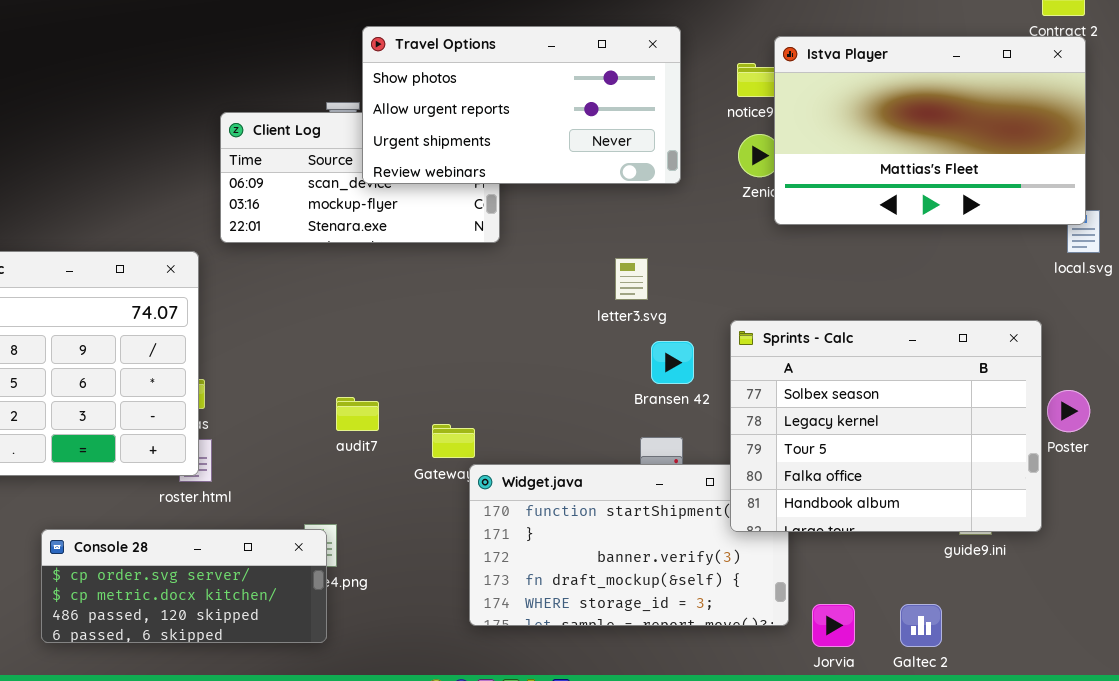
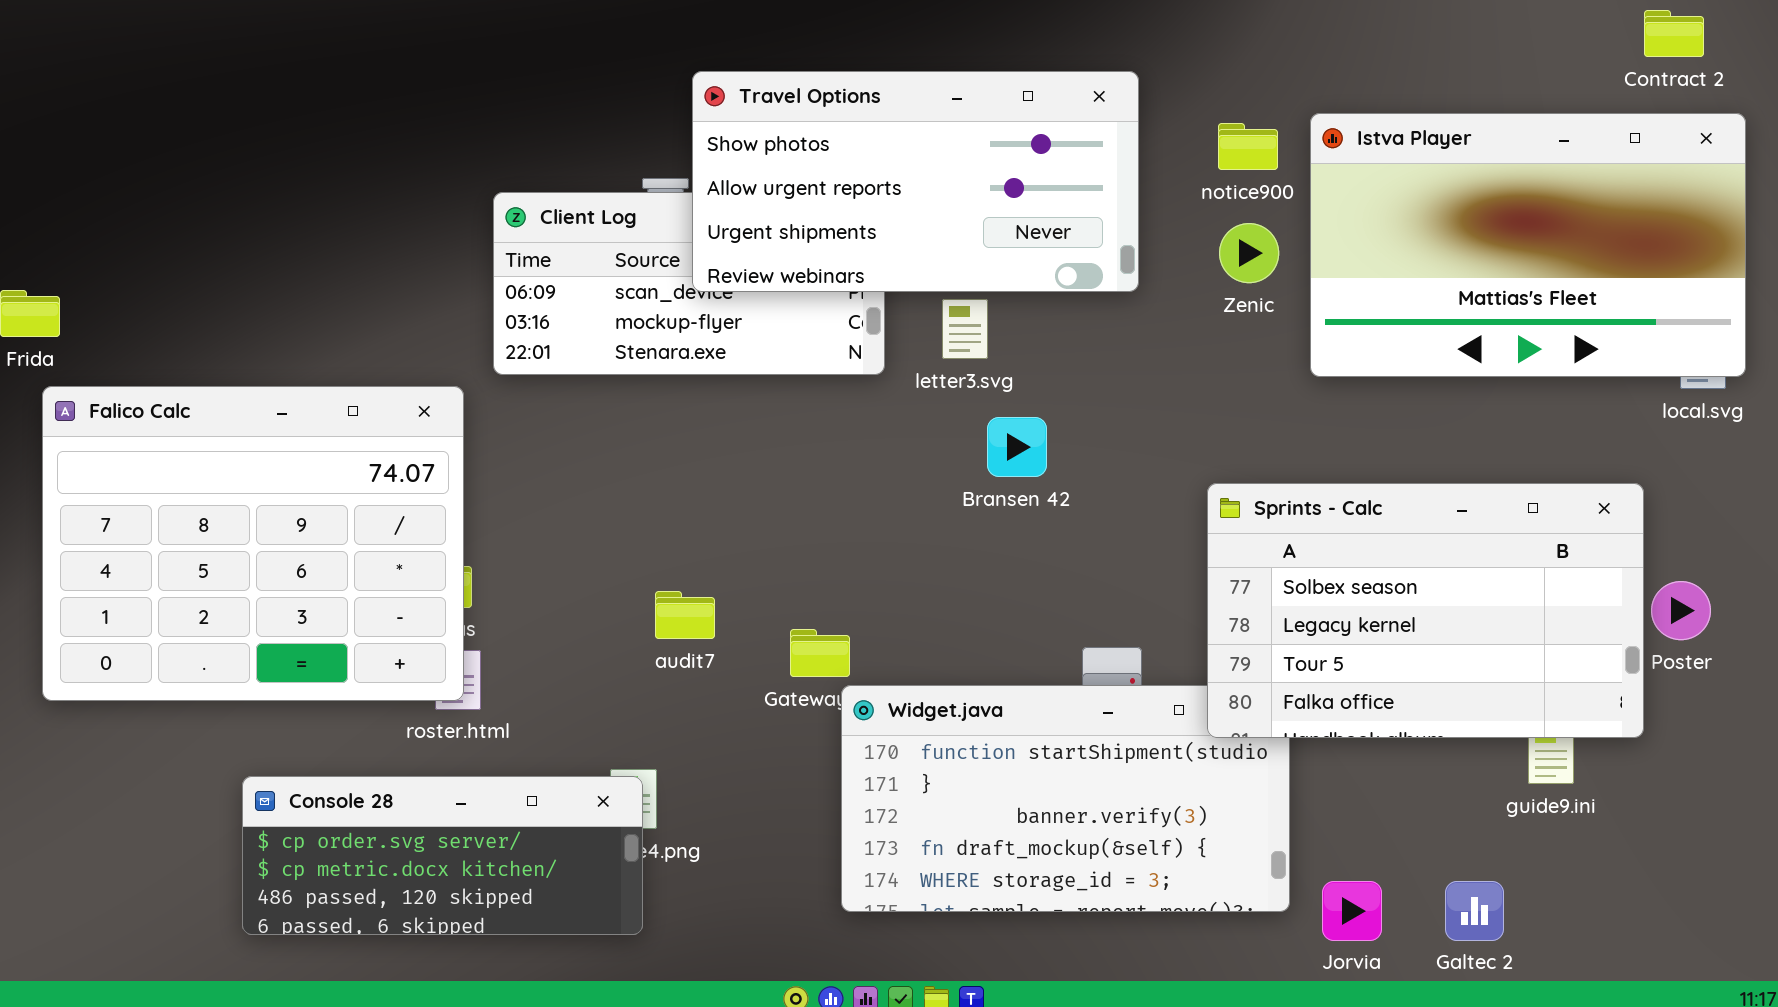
Istva Player: [774,36,1086,225] -> [1310,113,1746,377], moved
letter3.svg: [615,258,648,300] -> [942,299,988,359], moved
Sprints - Calc: [730,320,1042,532] -> [1207,483,1644,738], resized
Bransen 42: [651,341,694,384] -> [987,417,1047,477], moved

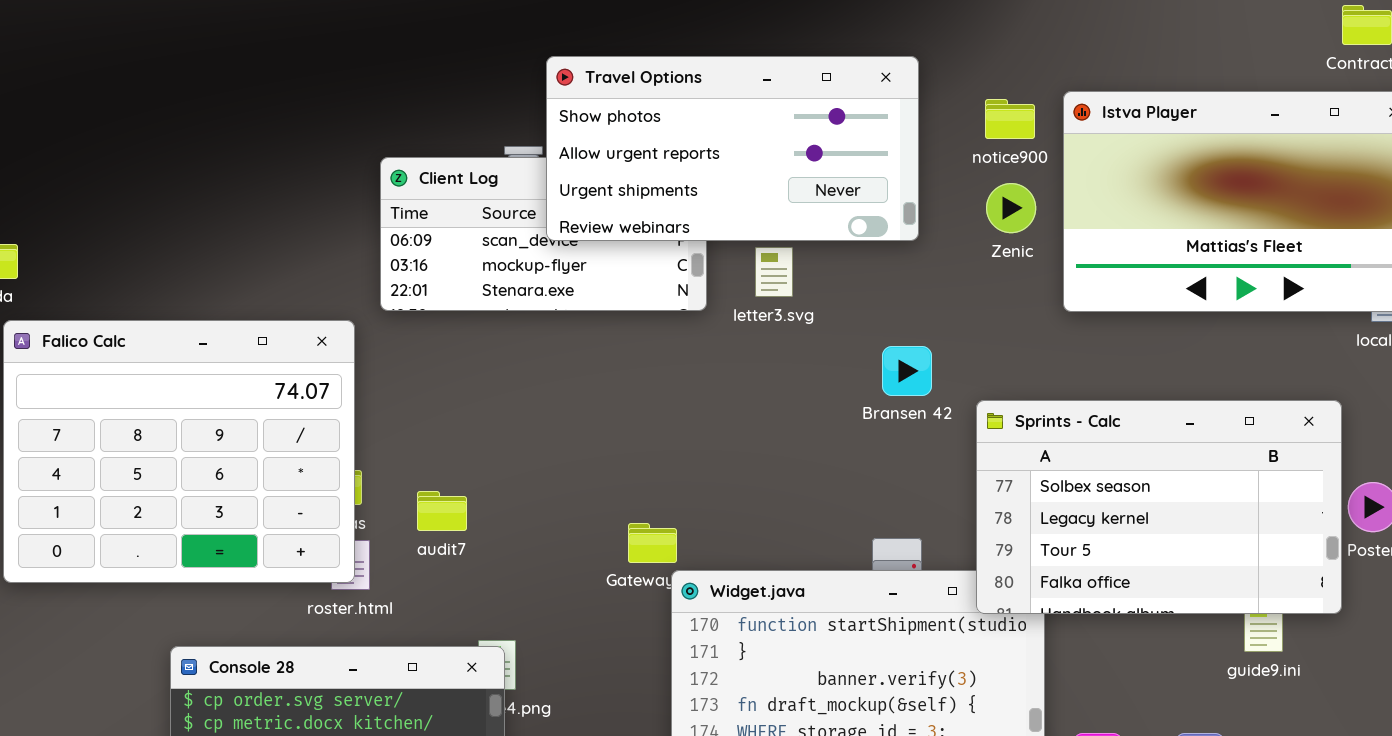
Bransen 42: [987,417,1047,477] -> [882,346,932,396], moved
audit7: [655,591,715,639] -> [417,491,467,531], moved

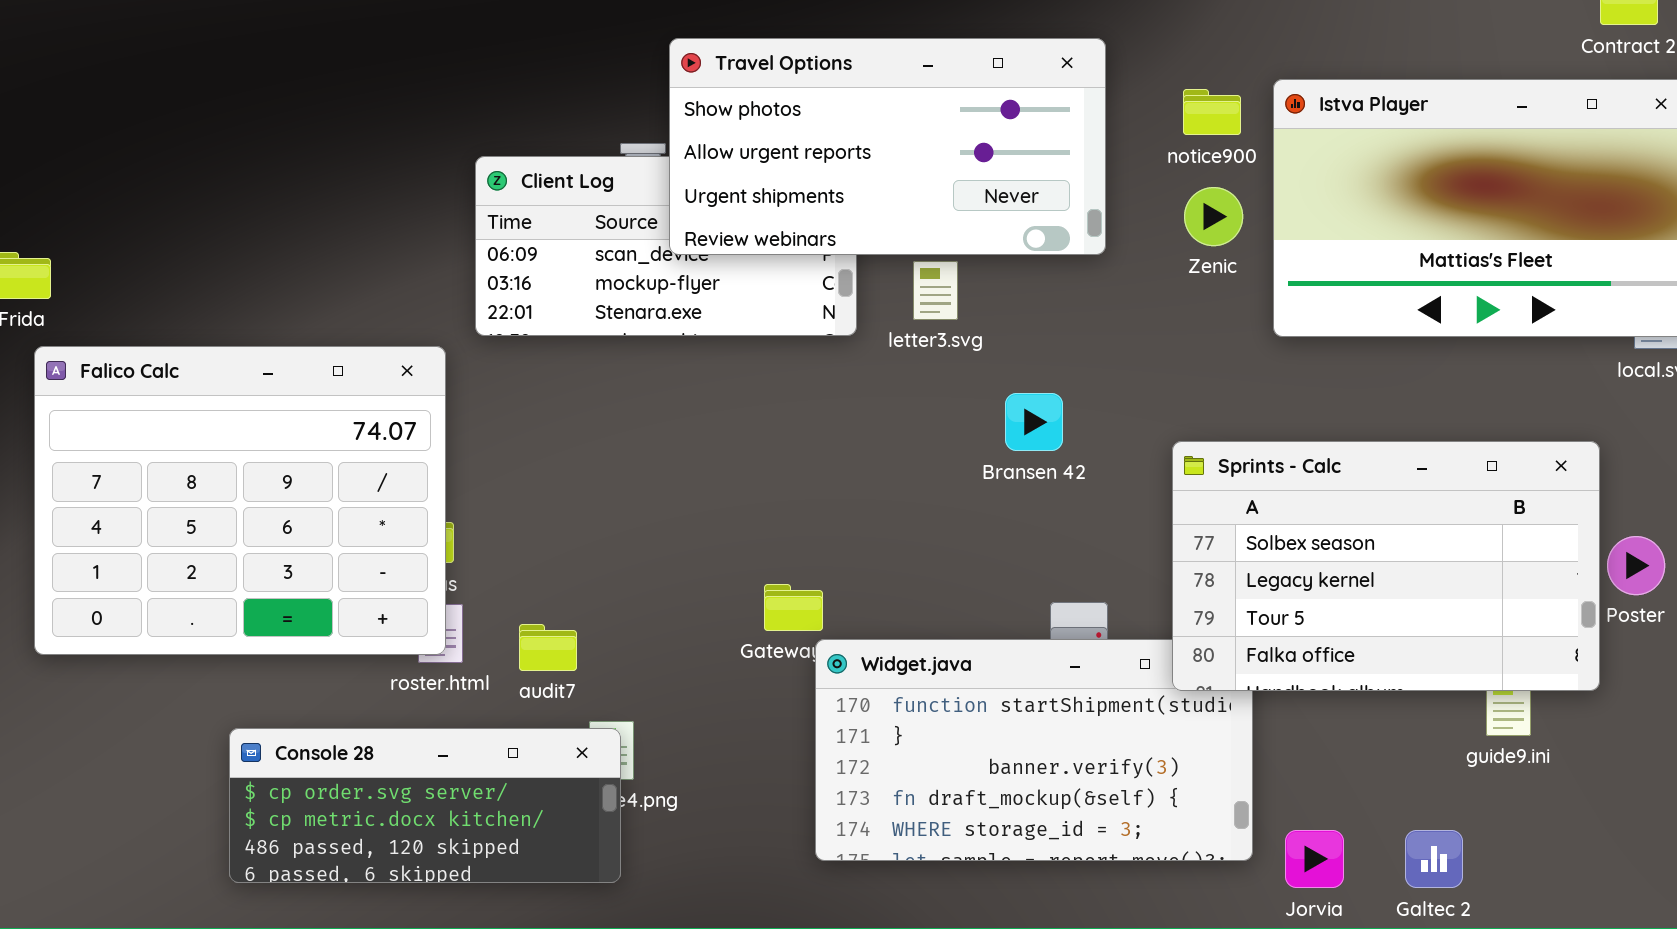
Bransen 42: [882,346,932,396] -> [1005,393,1063,451], moved
audit7: [417,491,467,531] -> [519,624,577,671], moved

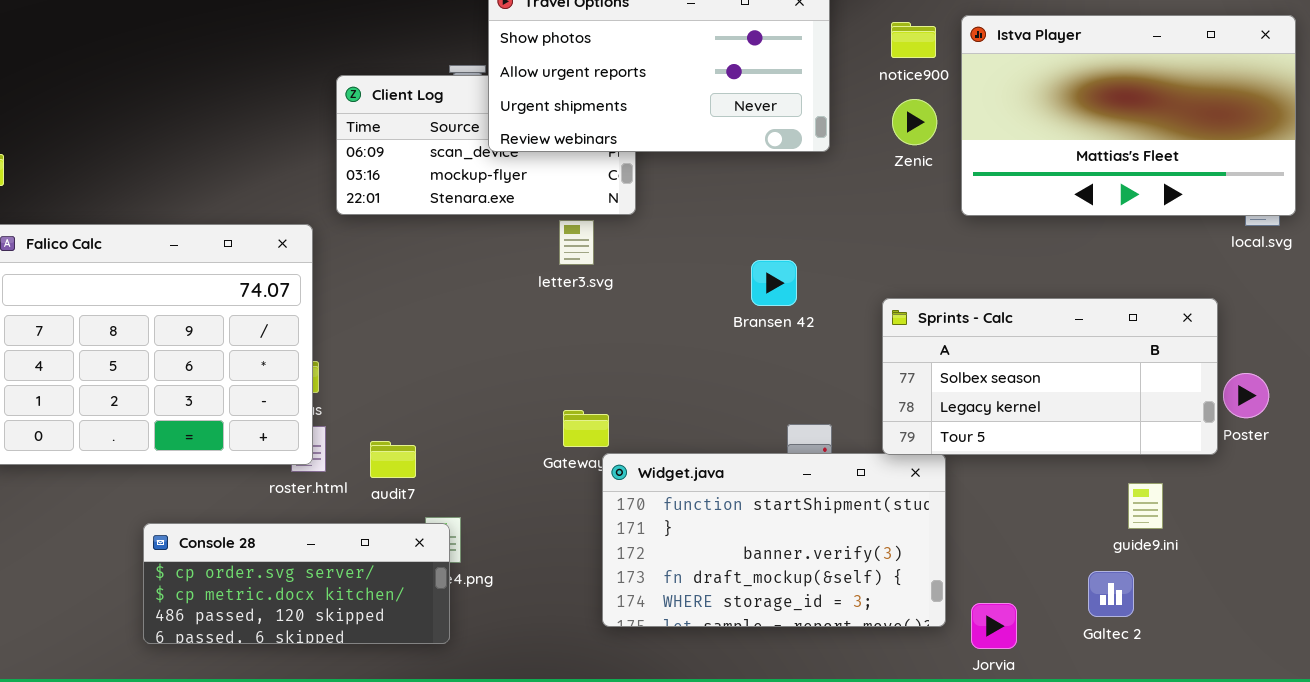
letter3.svg: [913,261,958,320] -> [559,220,594,265], moved
Sprints - Calc: [1172,441,1600,691] -> [882,298,1218,455], resized
Galtec 2: [1405,830,1463,888] -> [1088,571,1134,617], moved

